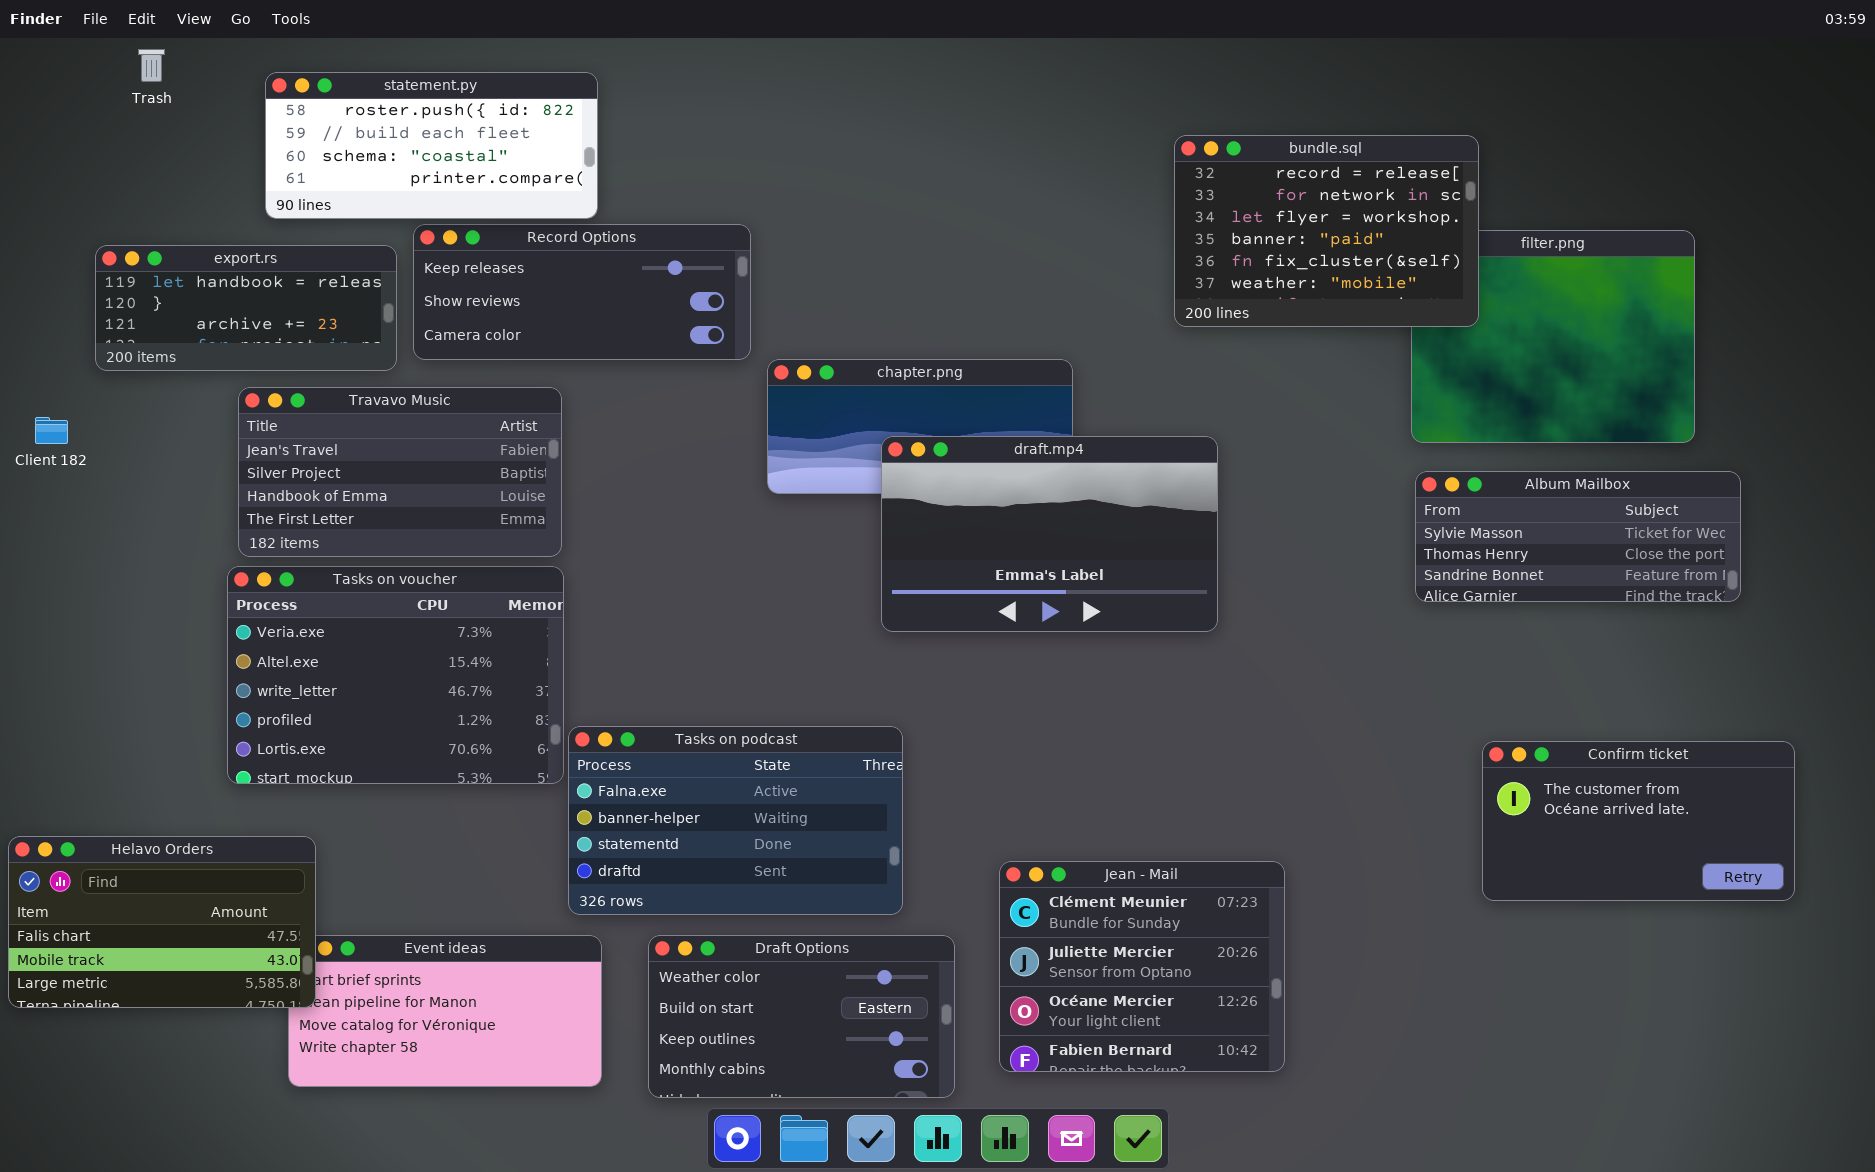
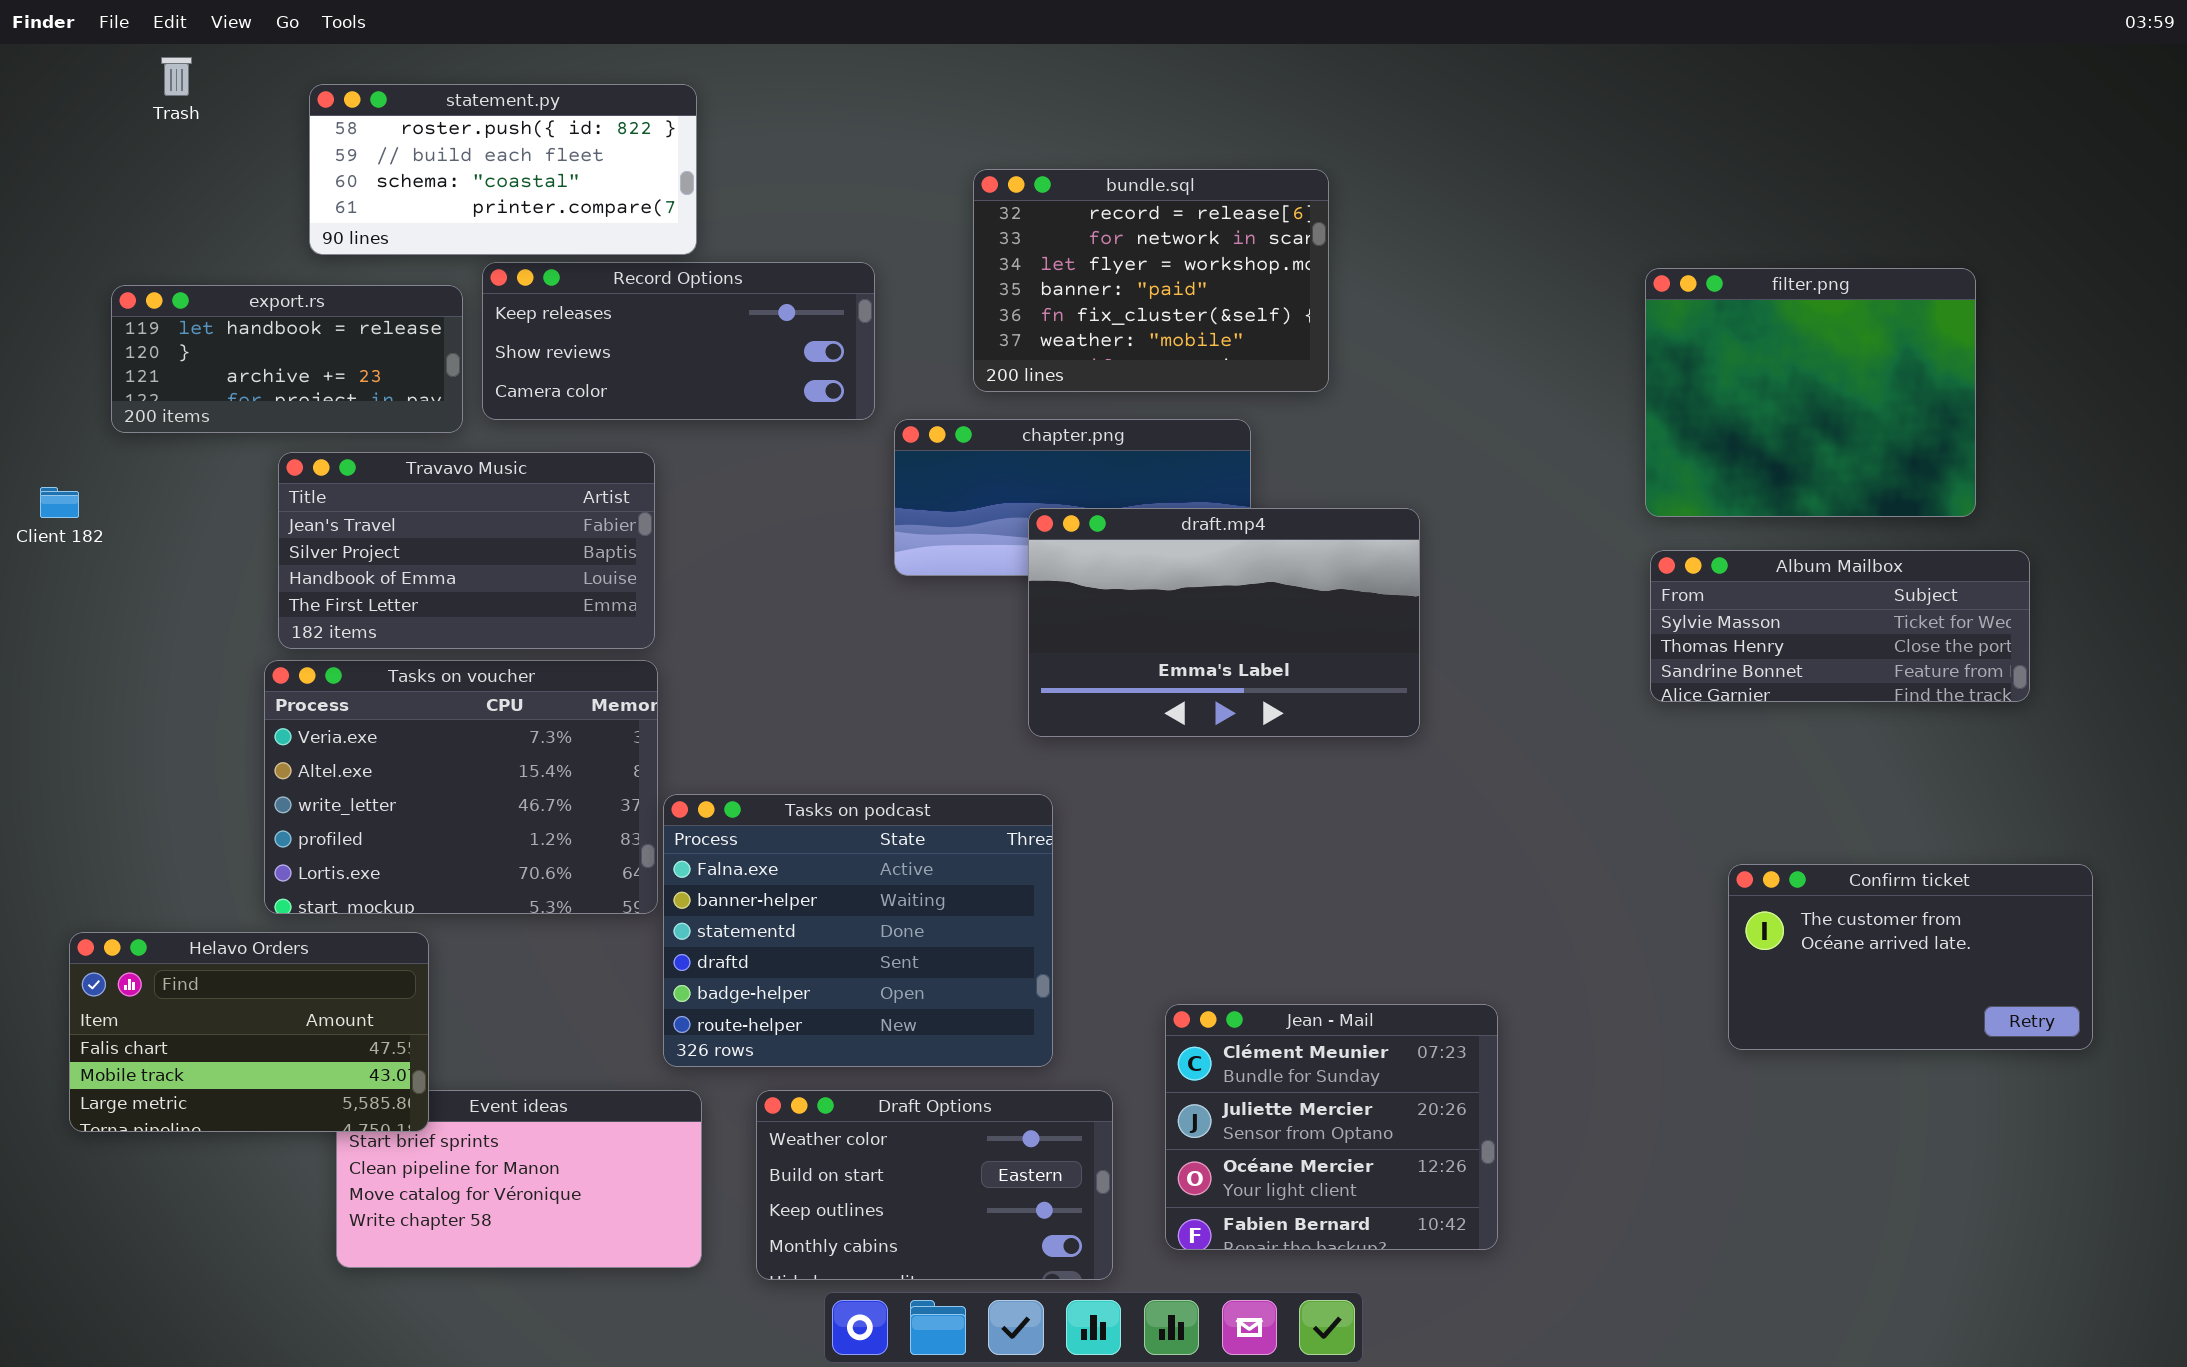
bundle.sql: [1174,135,1479,327] -> [973,169,1329,392], moved
Tasks on podcast: [568,726,903,915] -> [663,794,1053,1067], resized
Helavo Orders: [8,836,316,1008] -> [69,932,429,1132], moved

